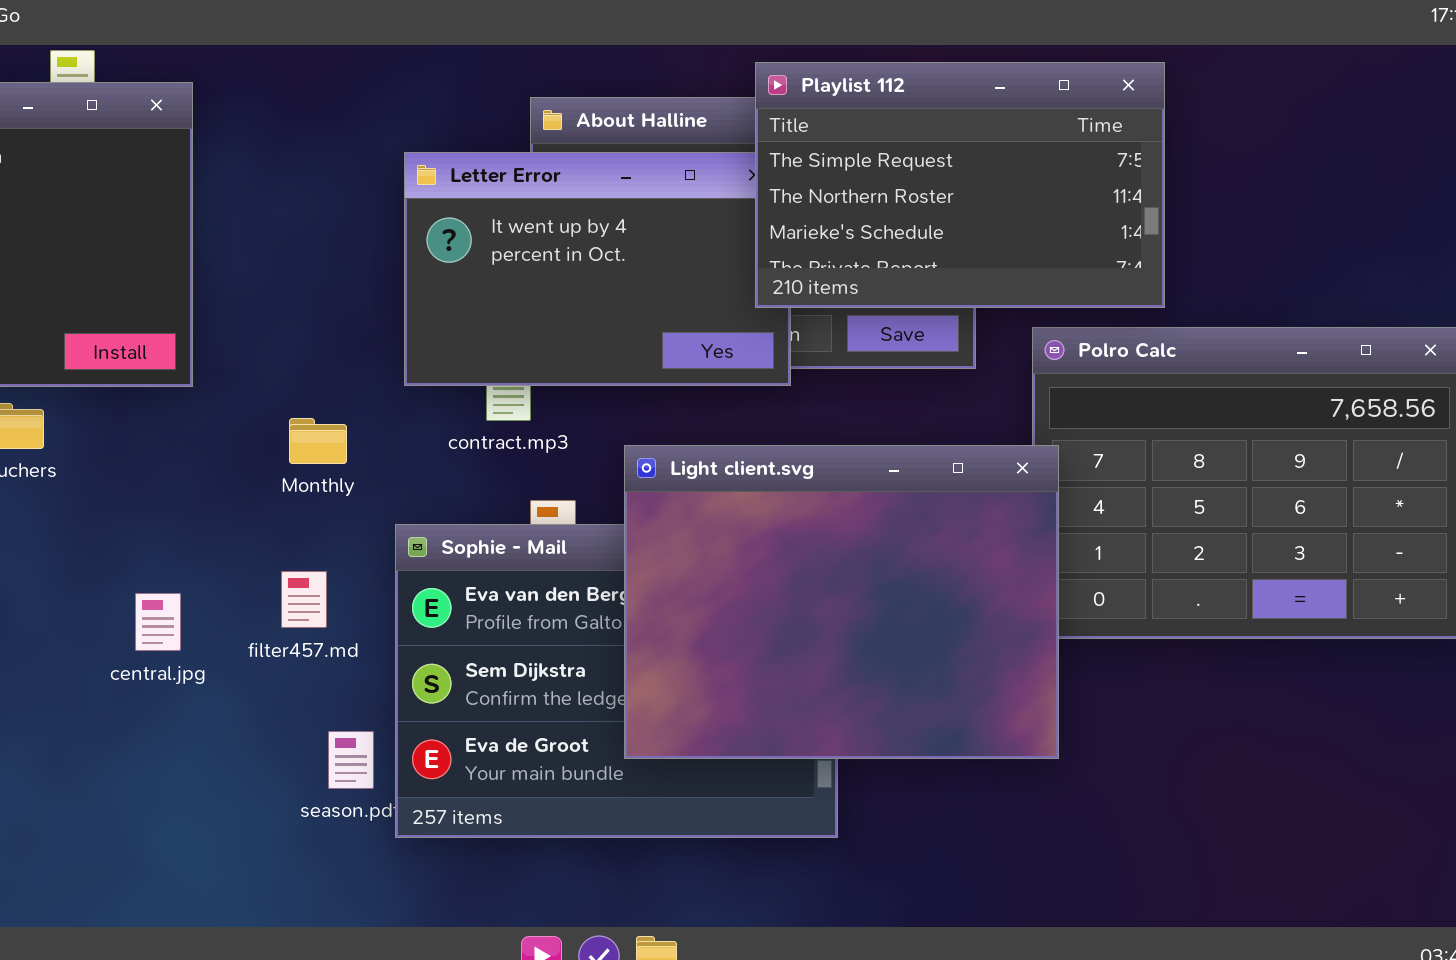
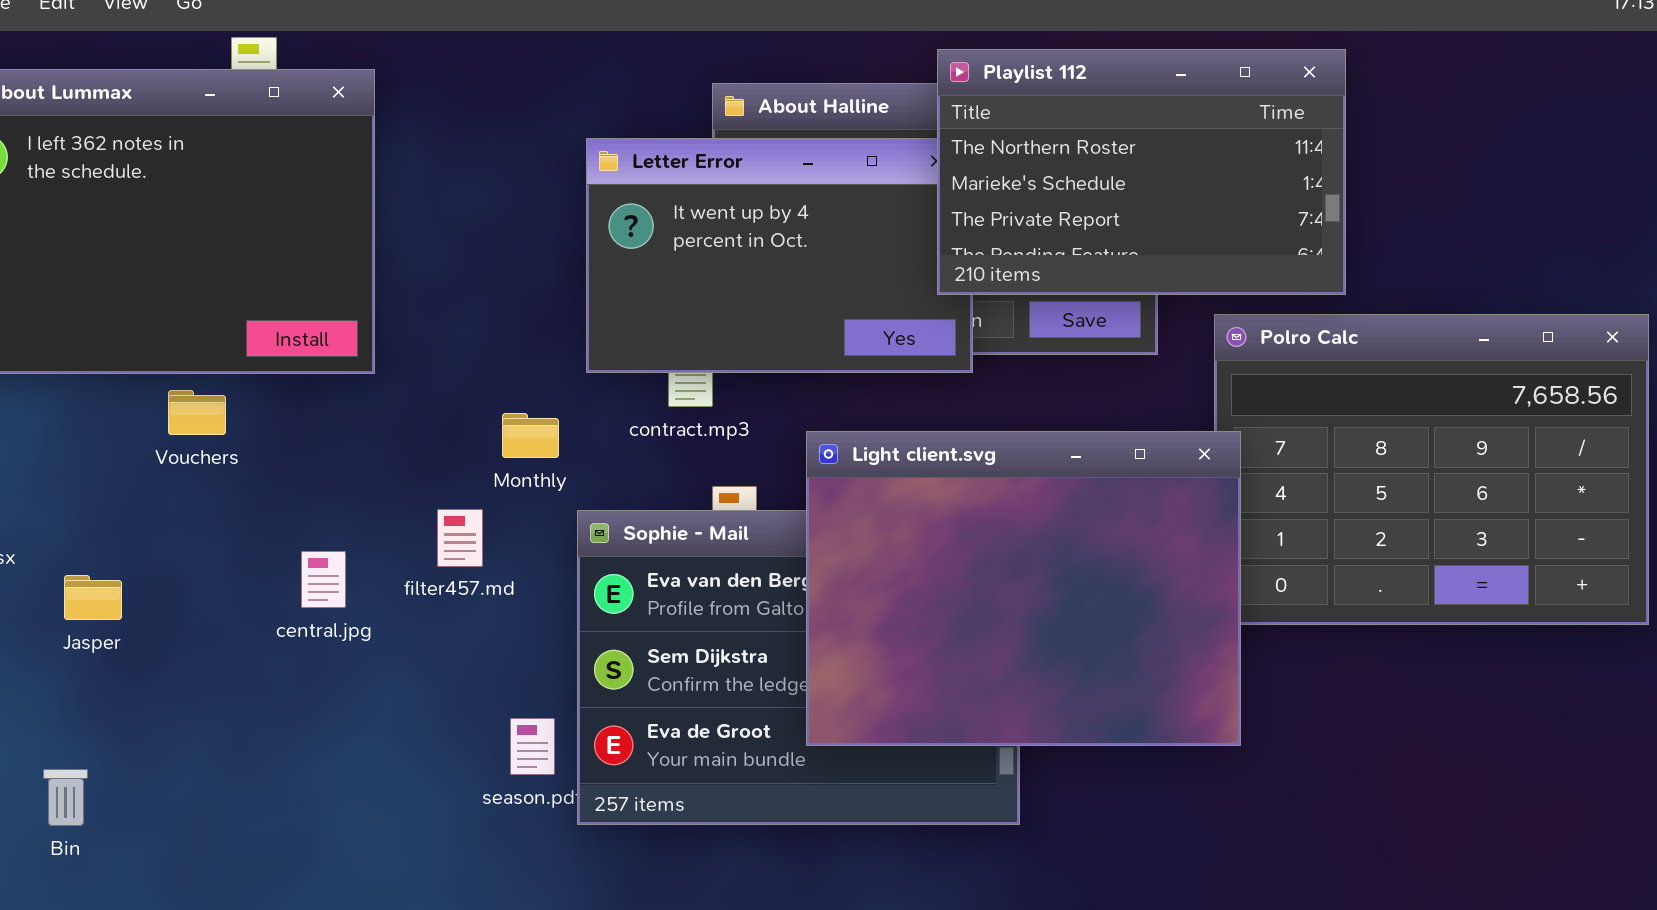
Playlist 112: [755,62,1165,308] -> [937,49,1346,295], scrolled down 1 row
Monthly: [289,418,347,464] -> [502,413,559,458], moved
filter457.md: [281,571,327,628] -> [437,509,483,567], moved
central.jpg: [135,593,181,651] -> [301,551,346,608], moved

